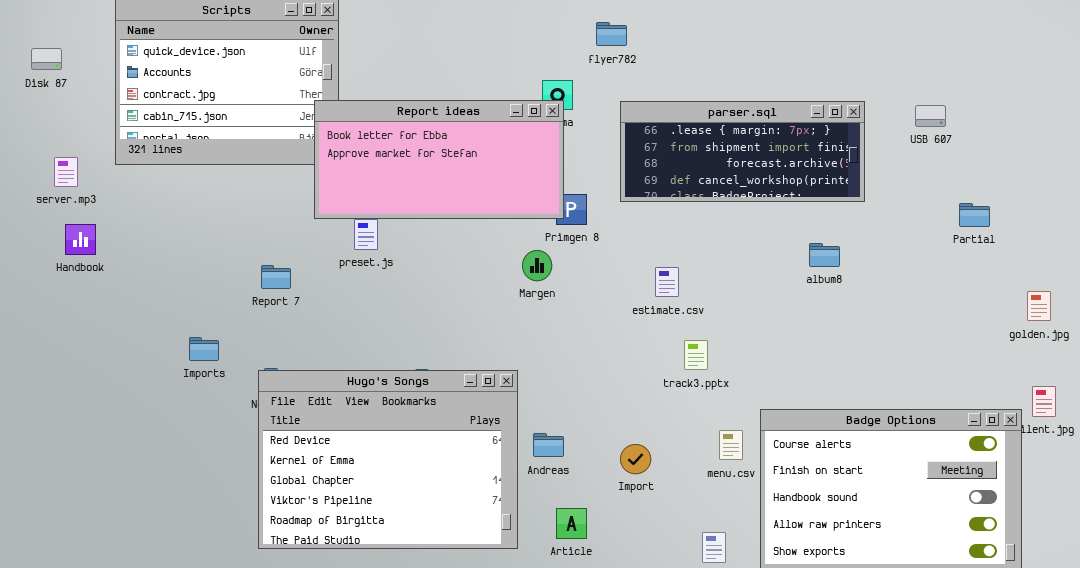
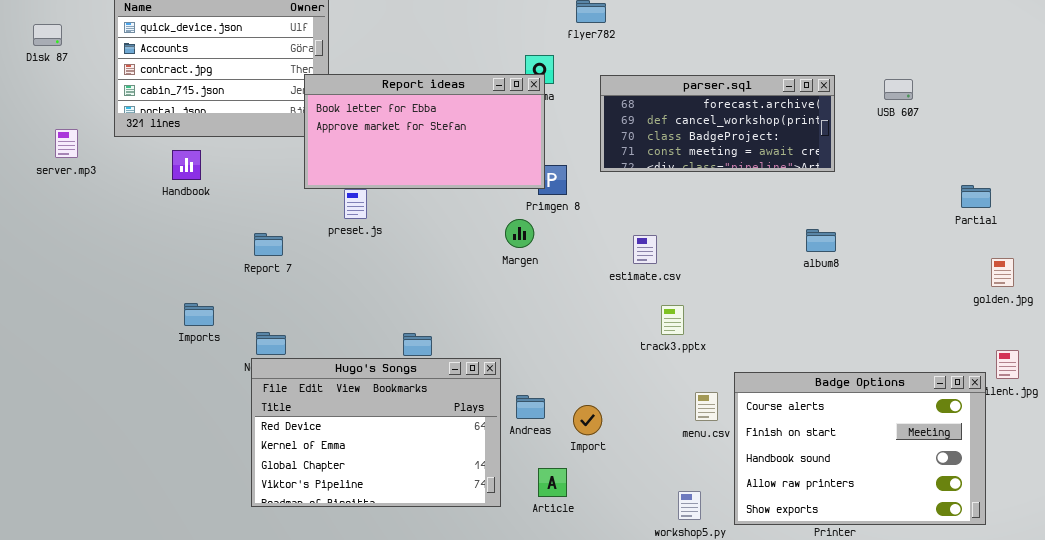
parser.sql: [620,101,865,202] -> [600,75,835,172], scrolled down 2 rows
Partial: [959,203,990,227] -> [961,185,991,208], moved
Handbook: [65,224,96,255] -> [172,150,201,180], moved
album8: [809,243,840,267] -> [806,229,836,252], moved
Hugo's Songs: [258,370,518,549] -> [251,358,501,507], resized
Import: [620,444,651,474] -> [573,405,602,435], moved

